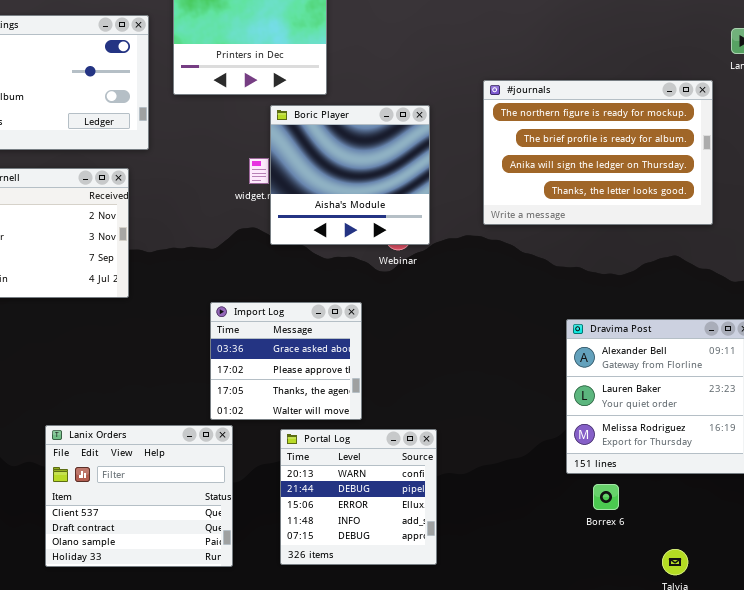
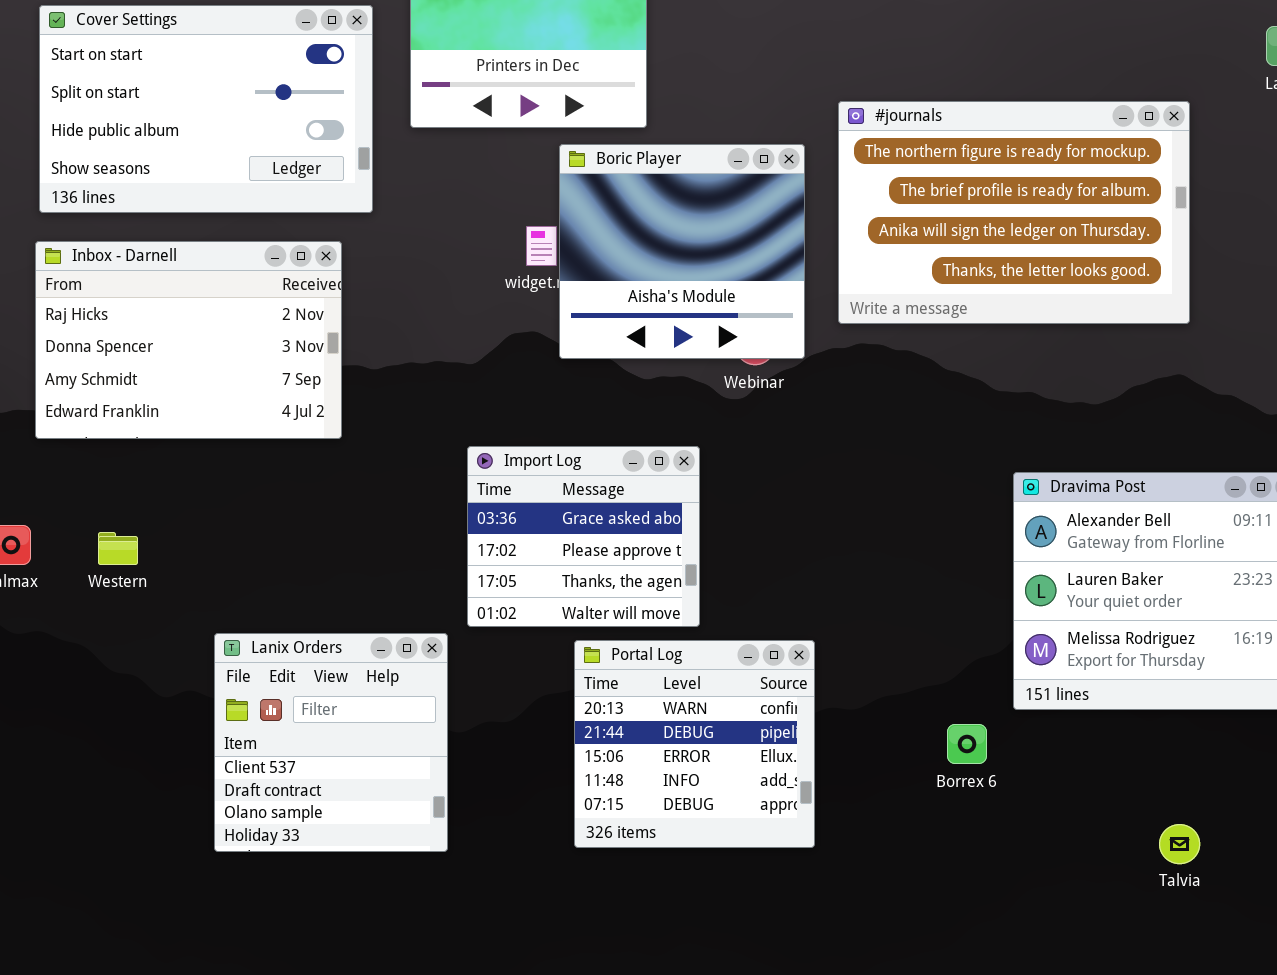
#journals: [483,80,713,225] -> [838,101,1190,324], moved
Lanix Orders: [45,425,233,567] -> [214,633,448,852], resized
Borrex 6: [593,484,619,510] -> [947,724,987,764], moved

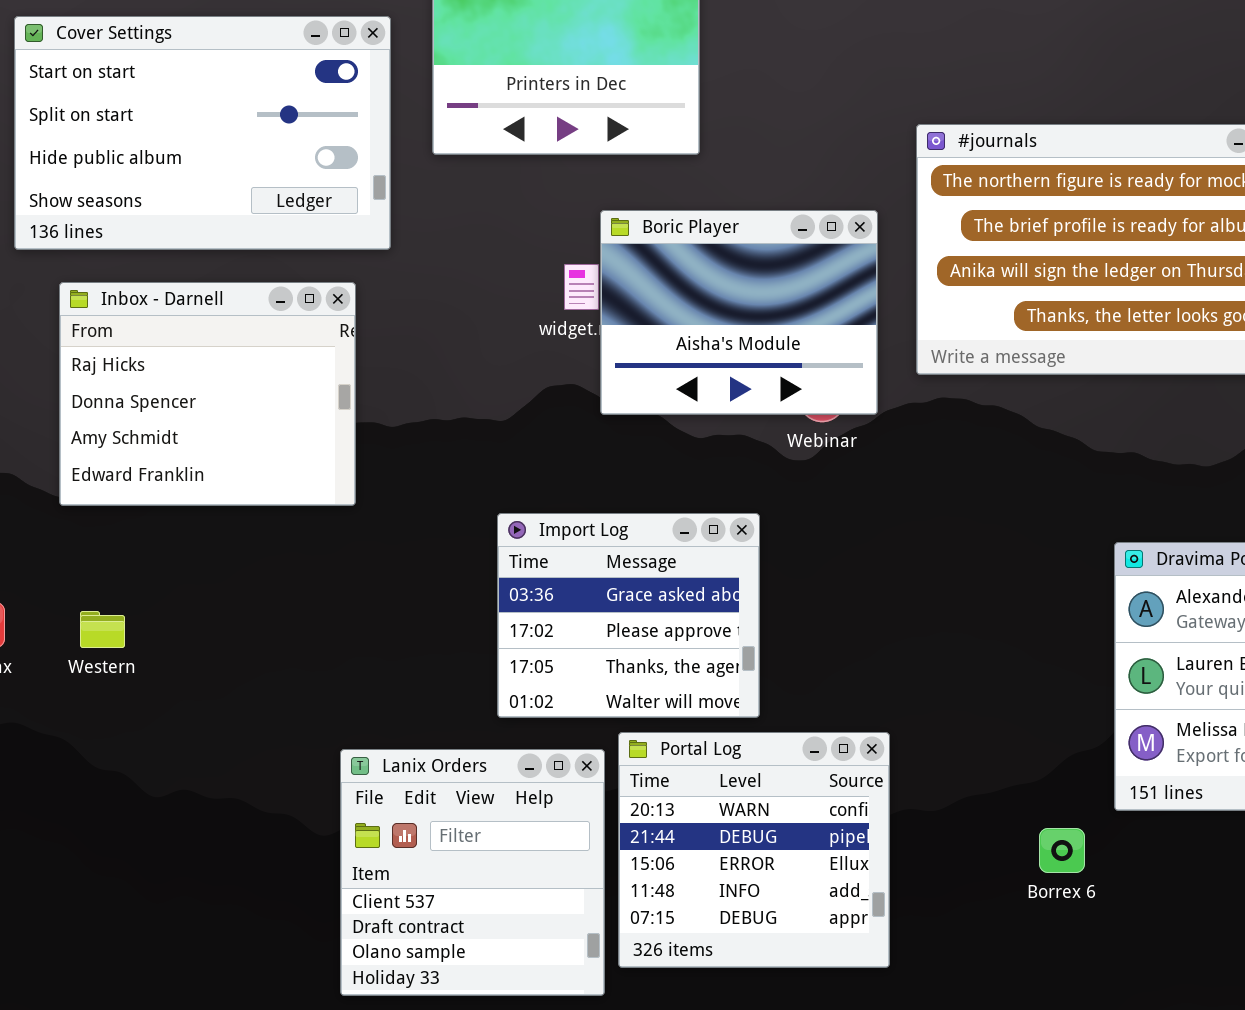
Boric Player: [559,144,805,359] -> [600,210,878,415], resized
Inbox - Darnell: [35,241,342,439] -> [59,282,356,506], resized
Lanix Orders: [214,633,448,852] -> [340,749,605,996], moved

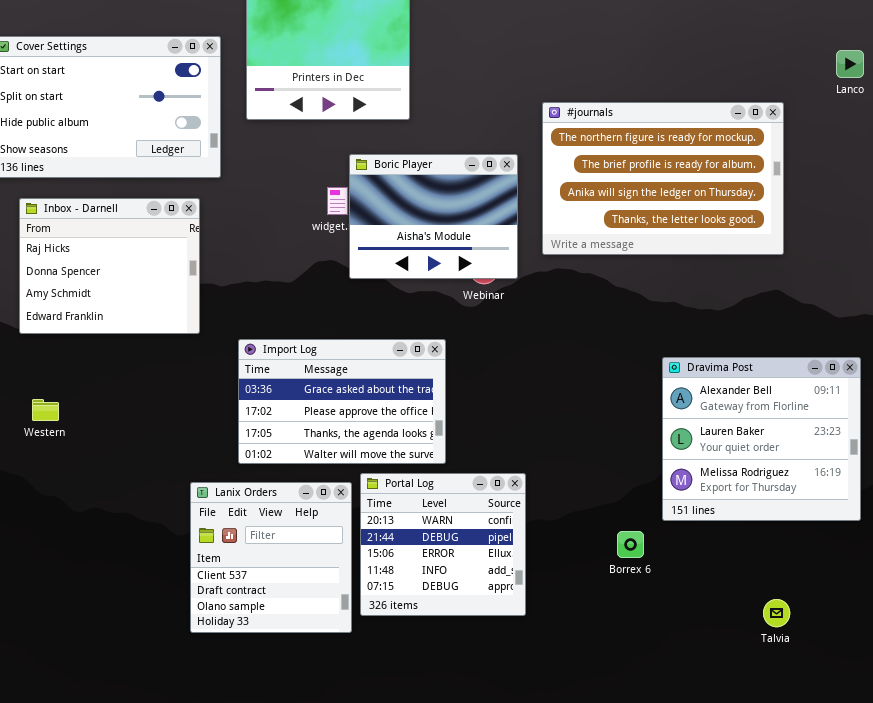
Import Log: [497,513,760,718] -> [238,339,446,464], resized

